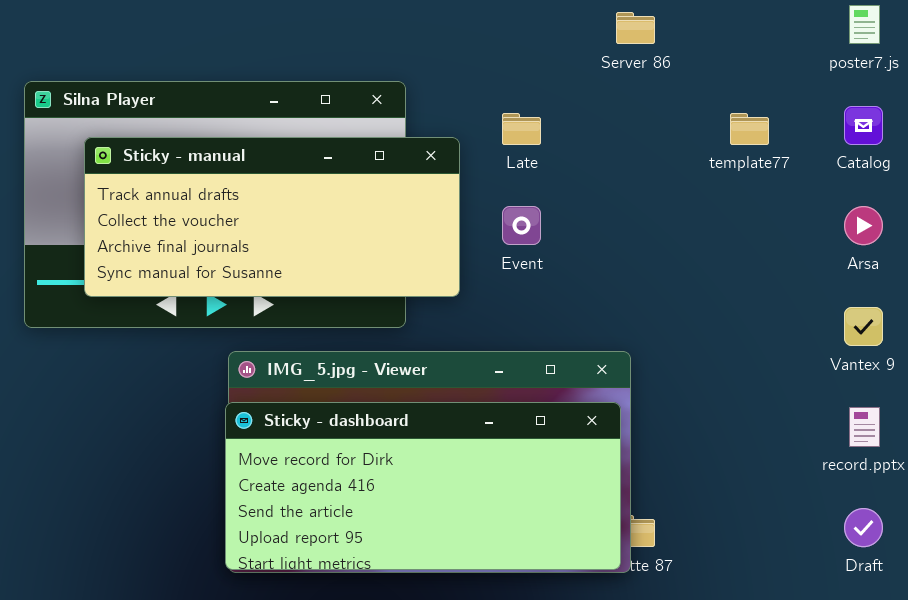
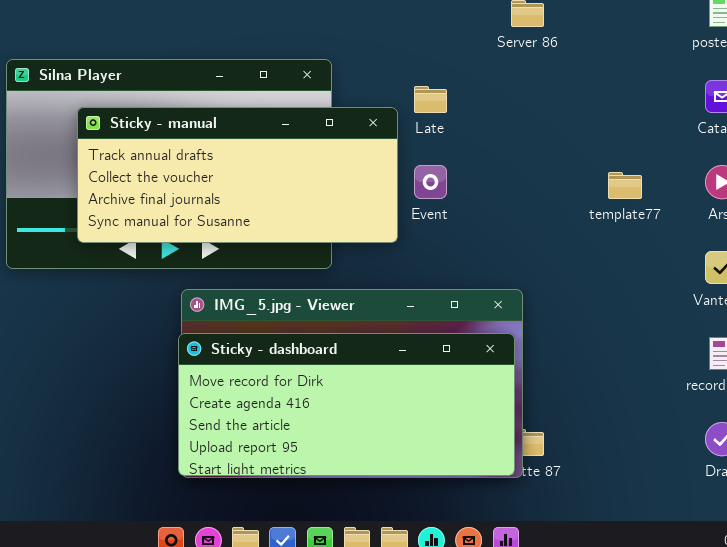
template77: [730,113,769,145] -> [608,172,642,199], moved
Sticky - manual: [84,137,460,297] -> [77,107,398,243], moved

